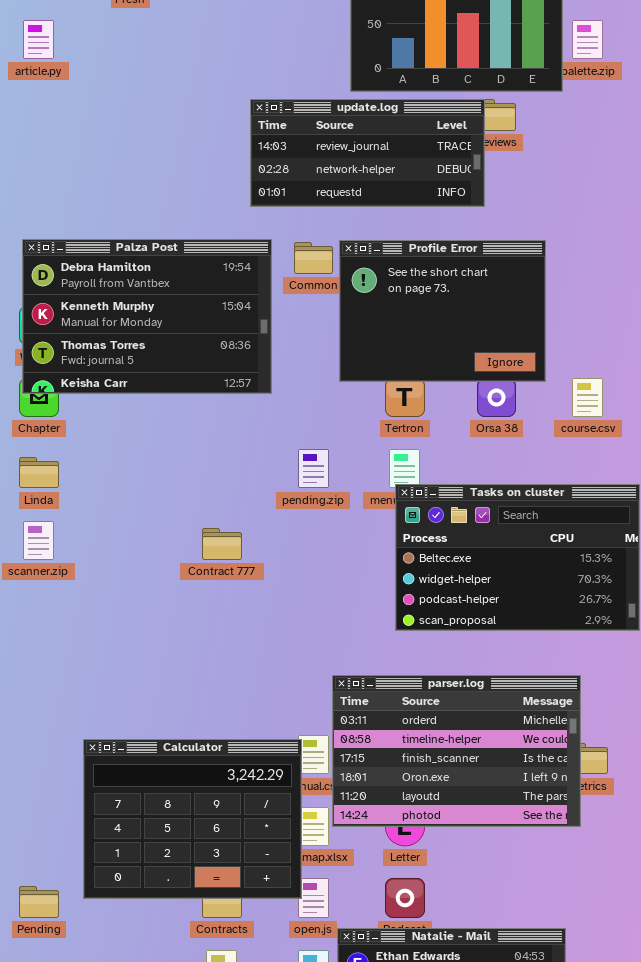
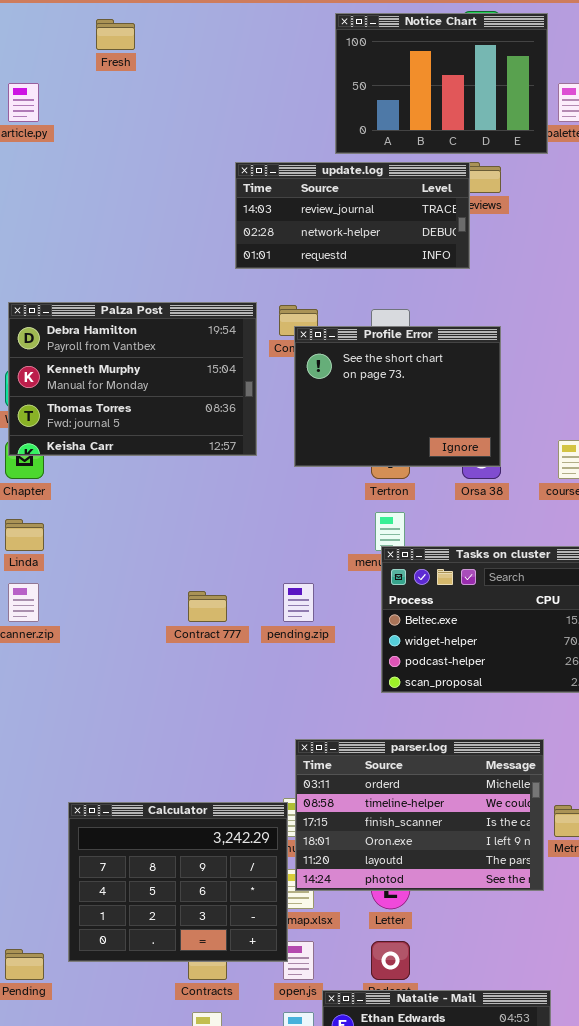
Profile Error: [339,240,546,382] -> [294,326,501,467], moved
pending.zip: [298,449,329,488] -> [283,583,314,622], moved
parser.log: [332,675,581,827] -> [295,739,544,891], moved

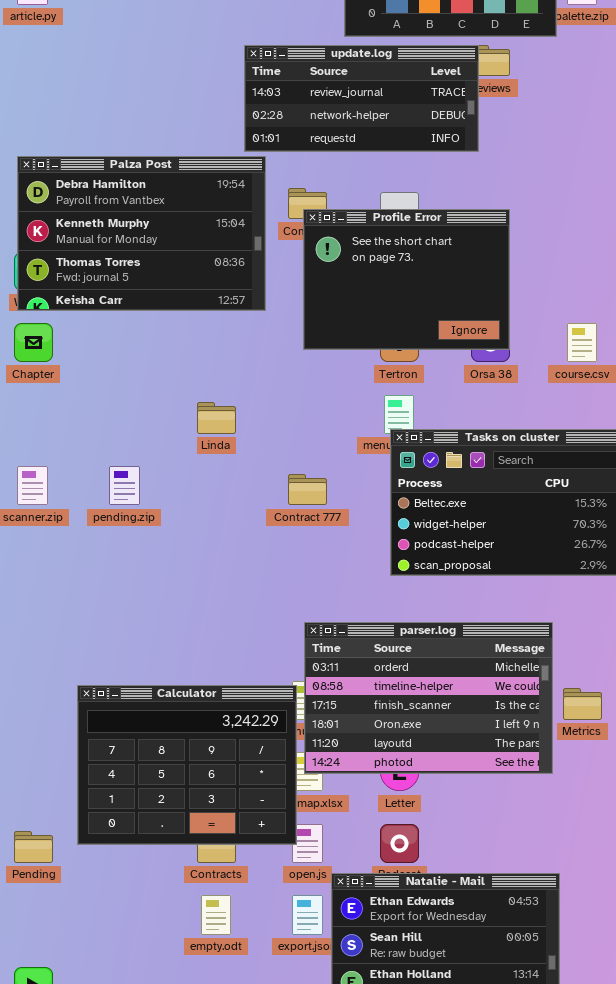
Palza Post: [8,302,257,456] -> [17,156,266,311], moved
Linda: [5,519,44,551] -> [197,402,236,434], moved
pending.zip: [283,583,314,622] -> [109,466,140,505], moved
Contract 777: [188,591,227,622] -> [288,474,327,505], moved

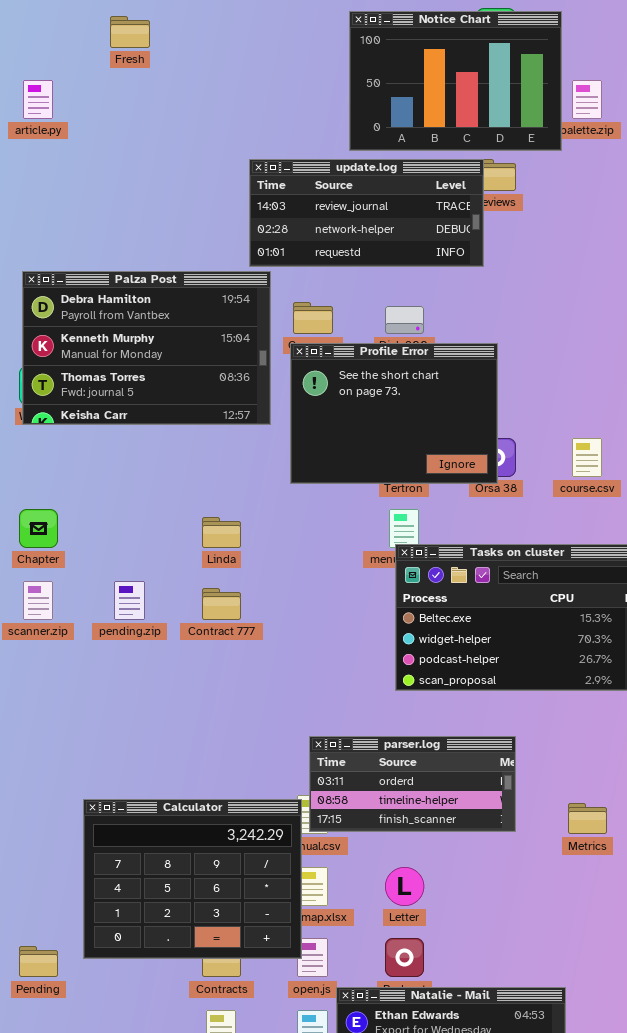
Profile Error: [303,209,510,350] -> [290,343,498,484], moved
Chapter: [14,323,53,362] -> [19,509,58,548], moved
Contract 777: [288,474,327,505] -> [202,588,241,620], moved
parser.log: [304,622,553,774] -> [309,736,516,832], resized

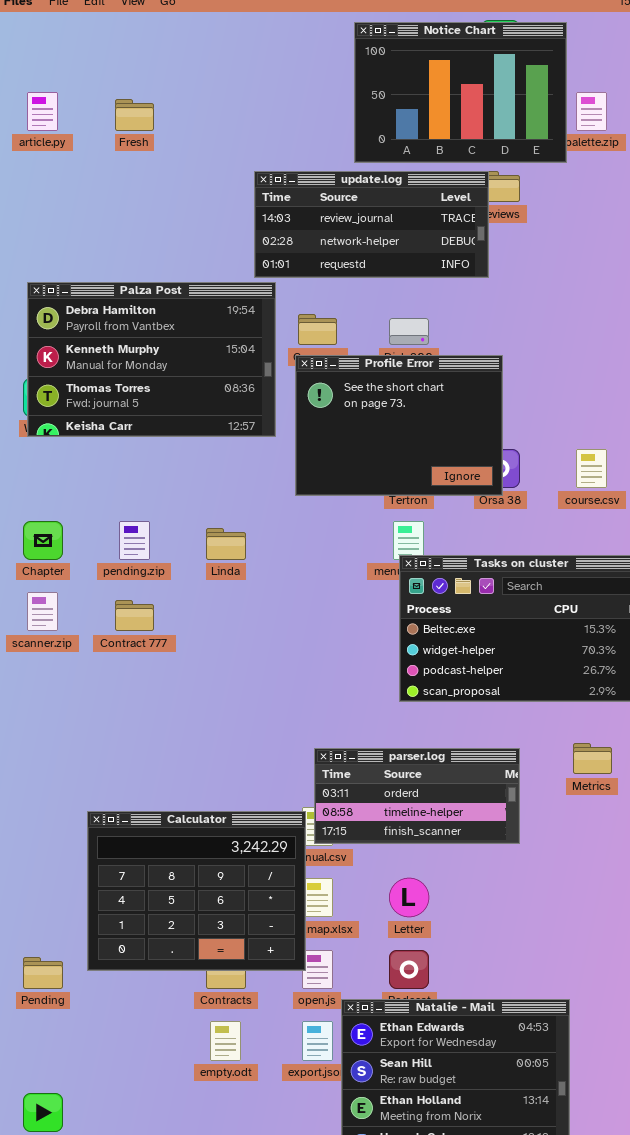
Fresh: [110,16,150,48] -> [115,99,154,131], moved
pending.zip: [114,581,145,620] -> [119,521,150,560], moved
Contract 777: [202,588,241,620] -> [115,600,154,631], moved
Metrics: [568,803,607,834] -> [573,743,612,774], moved

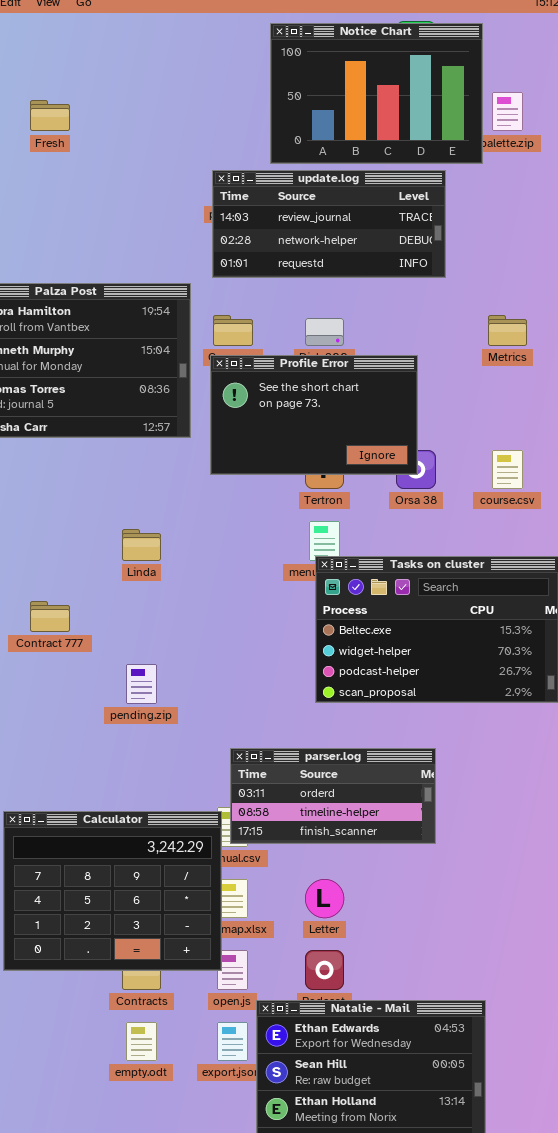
update.log: [254,171,489,278] -> [212,170,446,278], moved
Profile Error: [295,355,503,496] -> [210,355,418,475], resized
pending.zip: [119,521,150,560] -> [126,664,157,704], moved
Metrics: [573,743,612,774] -> [488,315,527,346], moved

